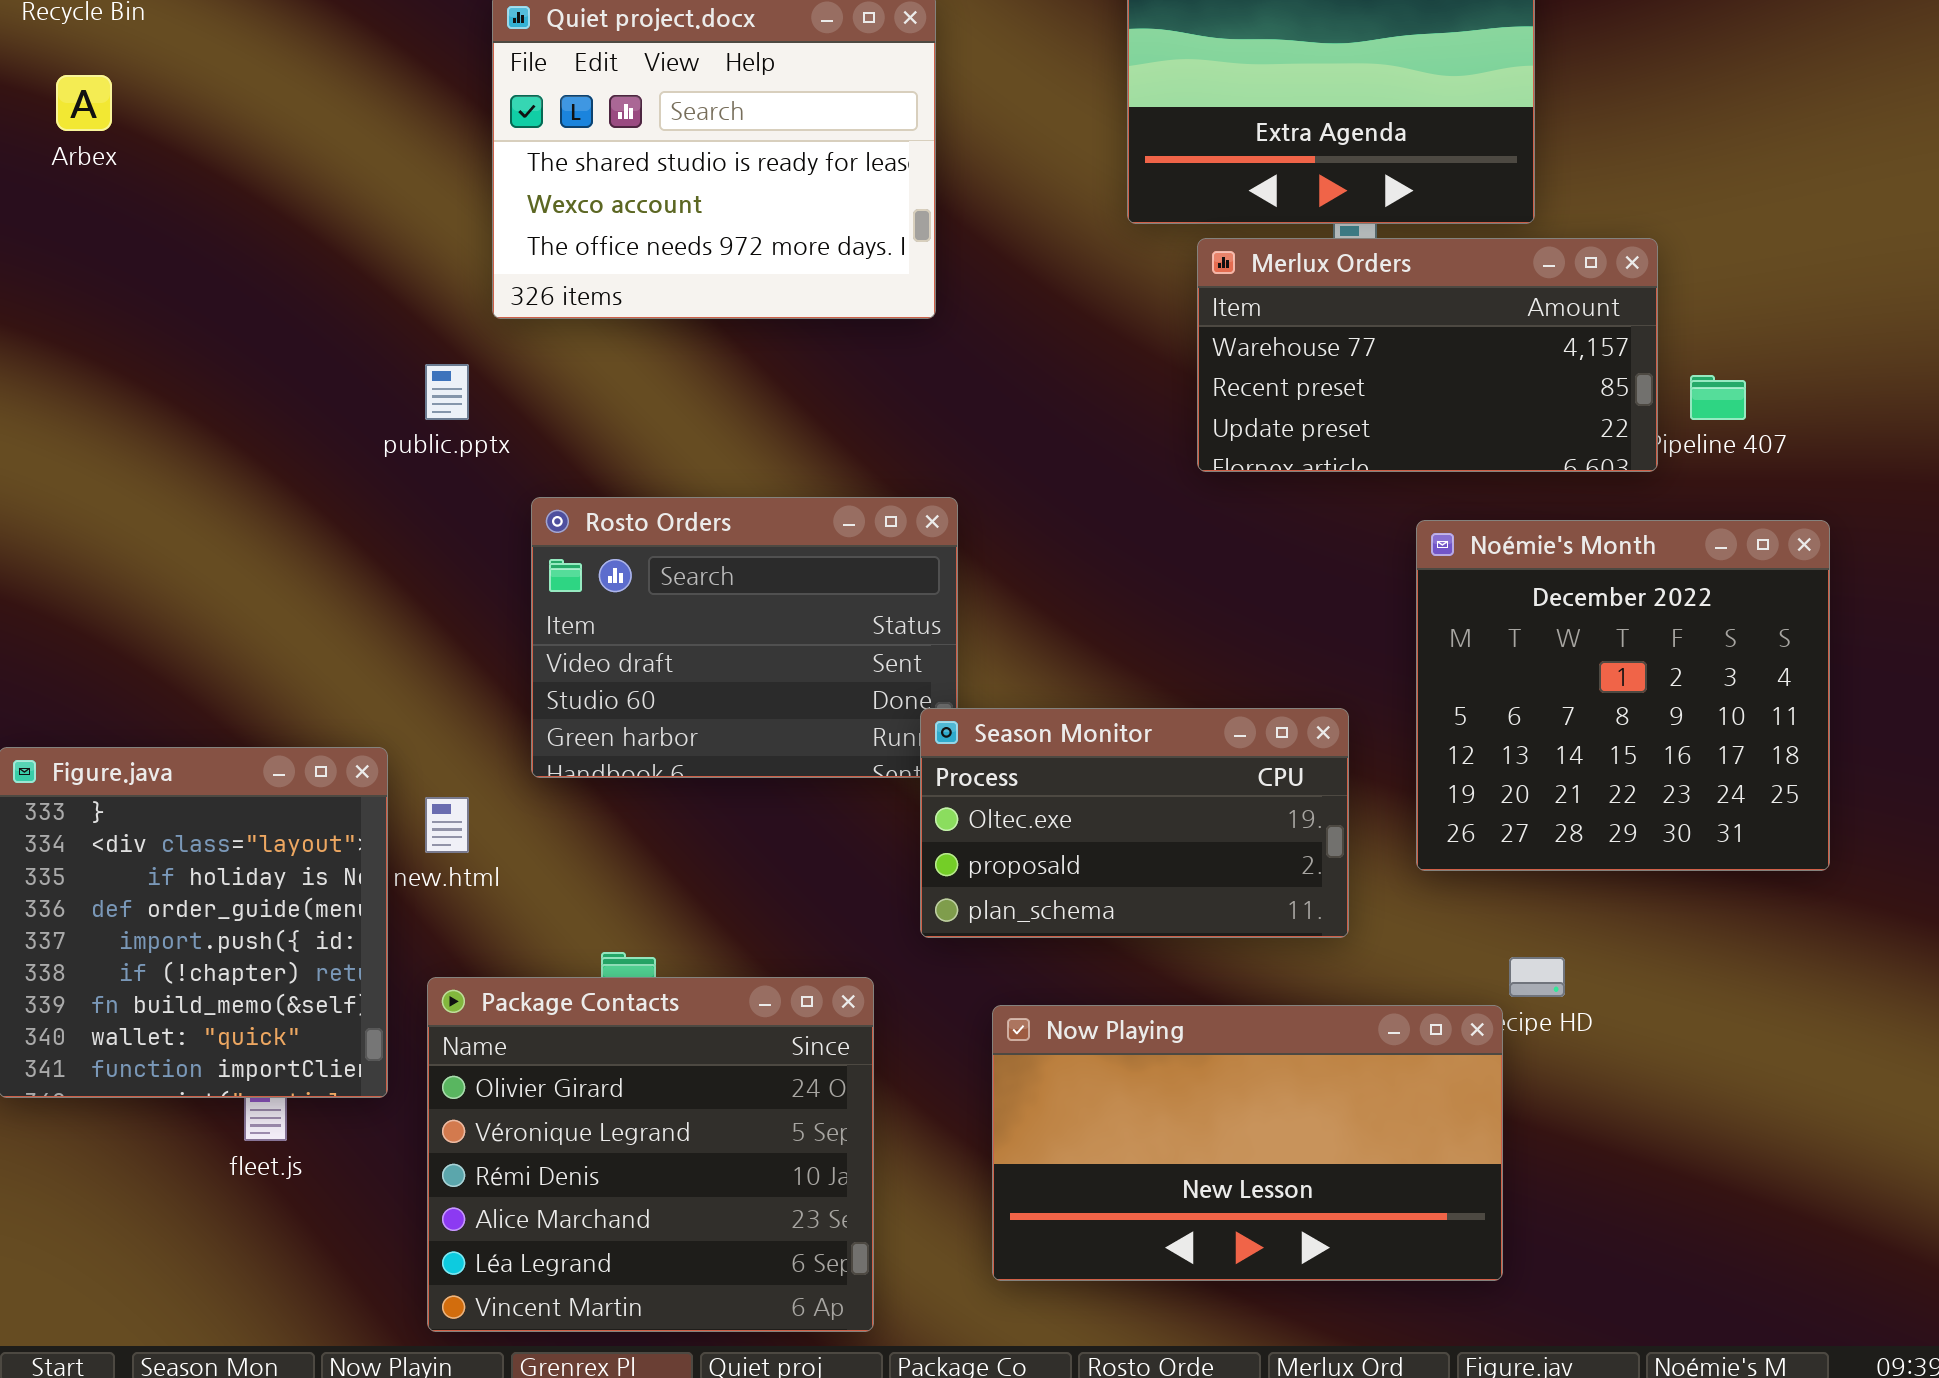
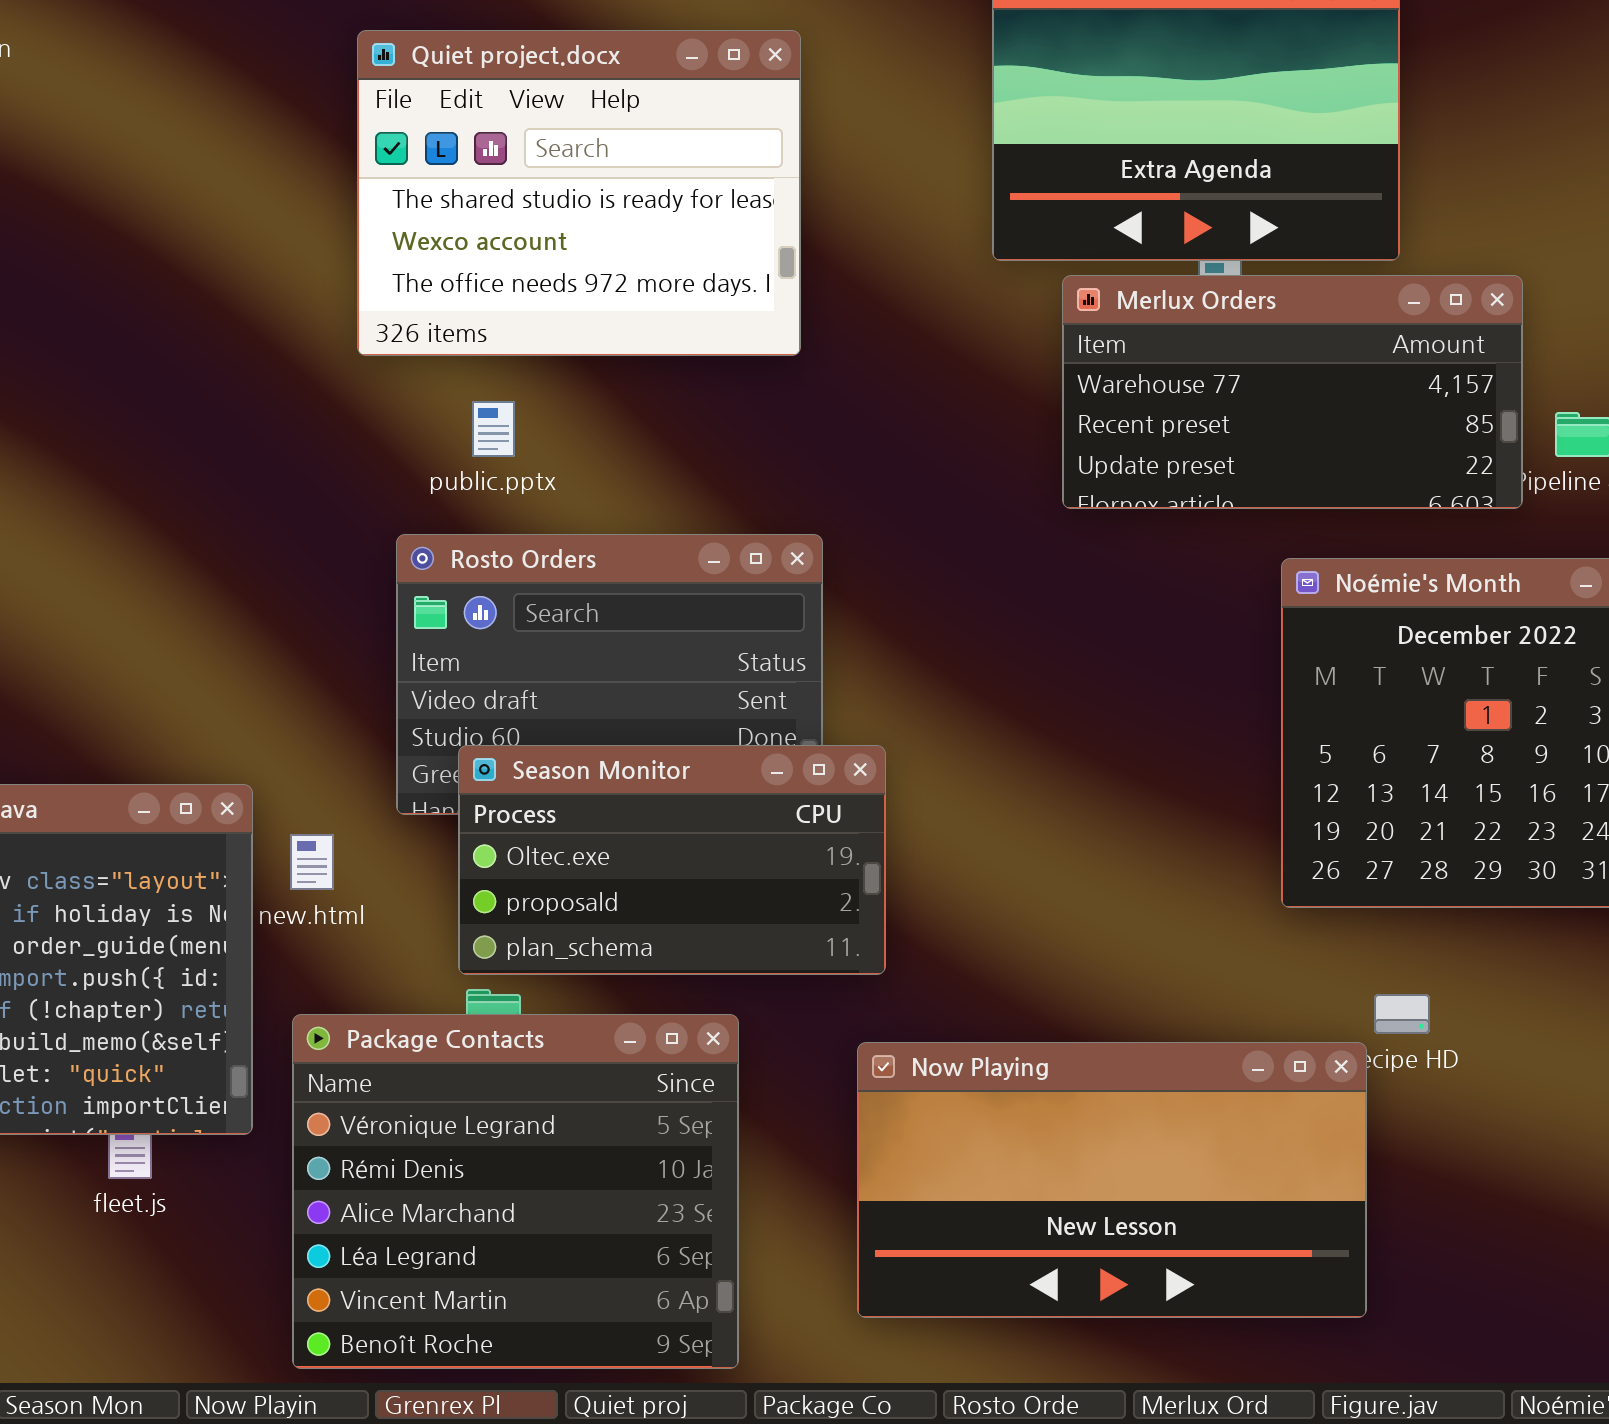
public.pptx: [425,364,469,420] -> [472,401,515,457], moved
Season Monitor: [920,708,1349,938] -> [458,745,886,975], moved
Package Contacts: [427,977,874,1332] -> [292,1014,739,1369], scrolled down 1 row

